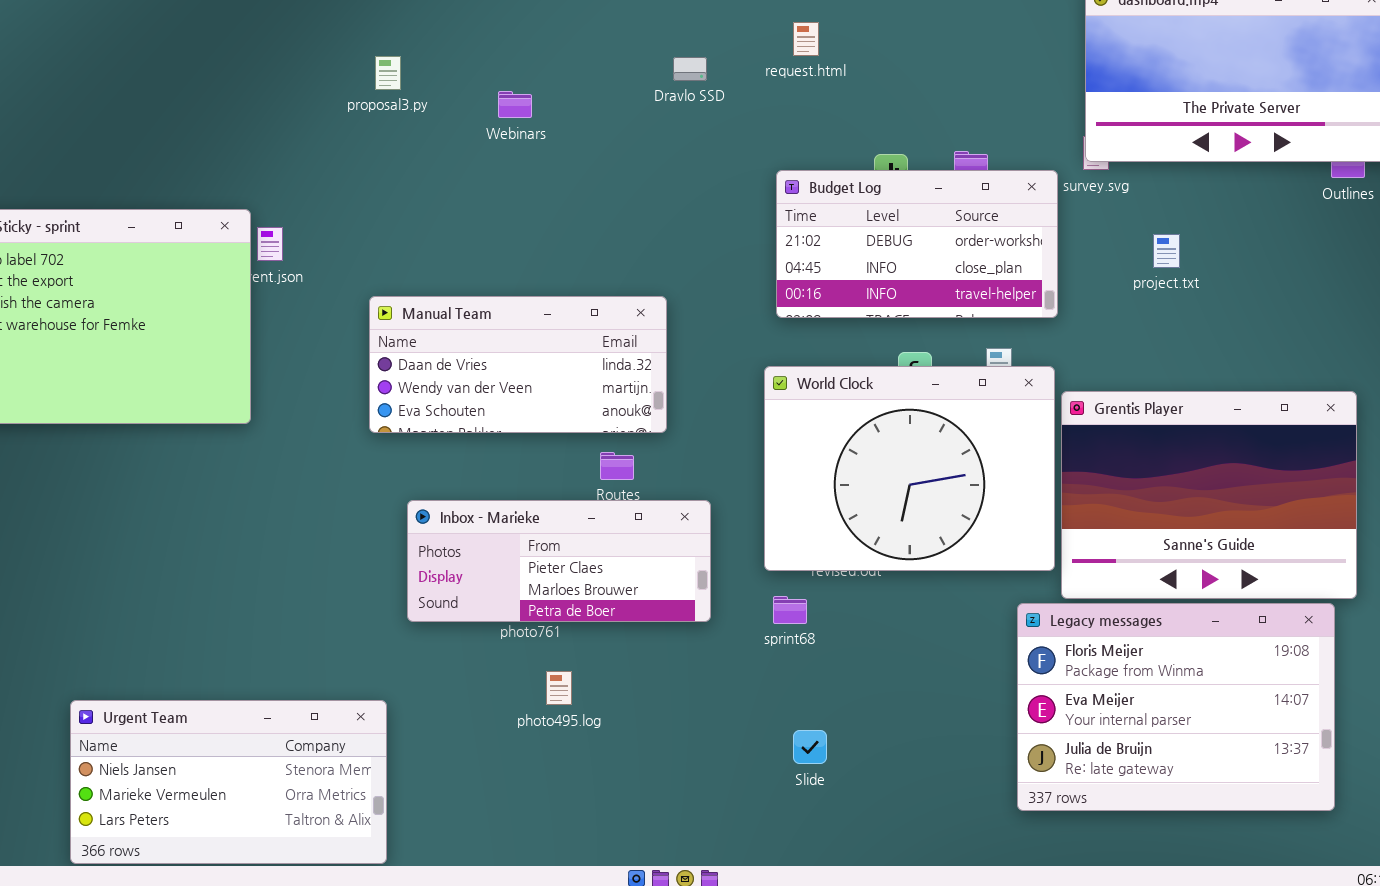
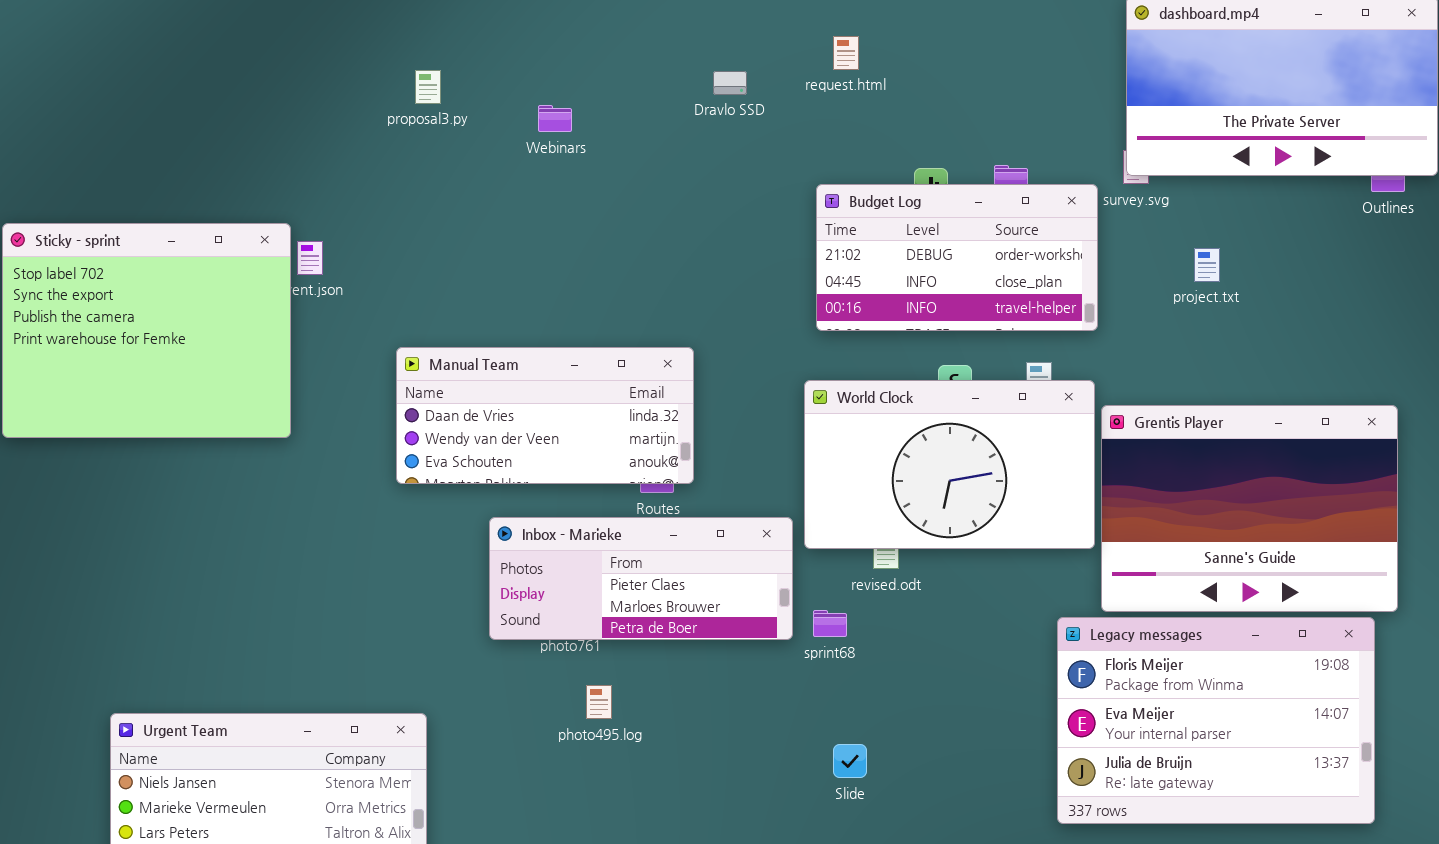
Manual Team: [369,296,667,433] -> [396,347,694,484], moved
World Clock: [764,366,1055,571] -> [804,380,1095,549], resized
Inbox - Marieke: [407,500,711,622] -> [489,517,793,640], moved

